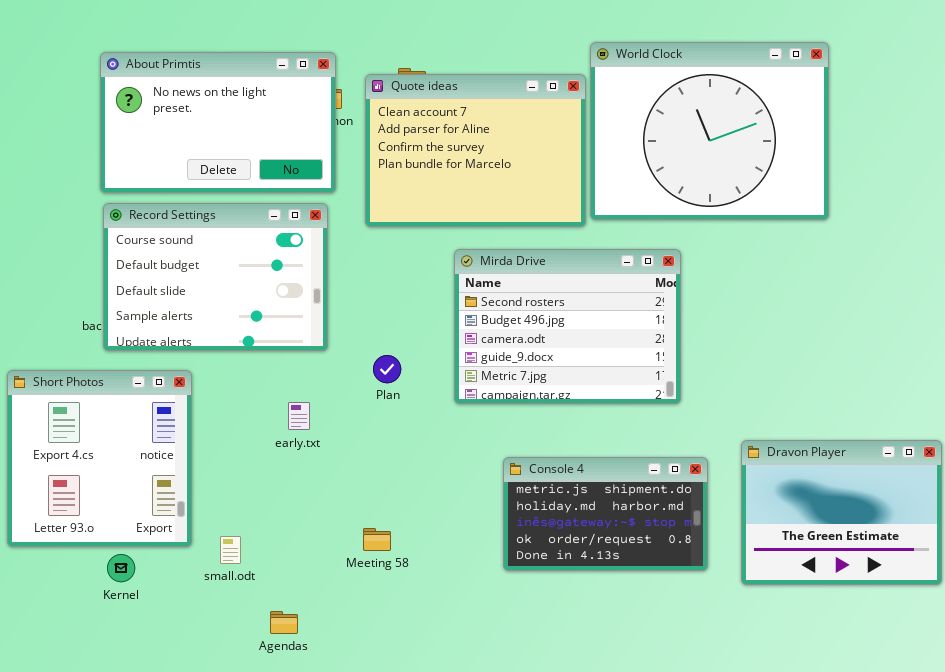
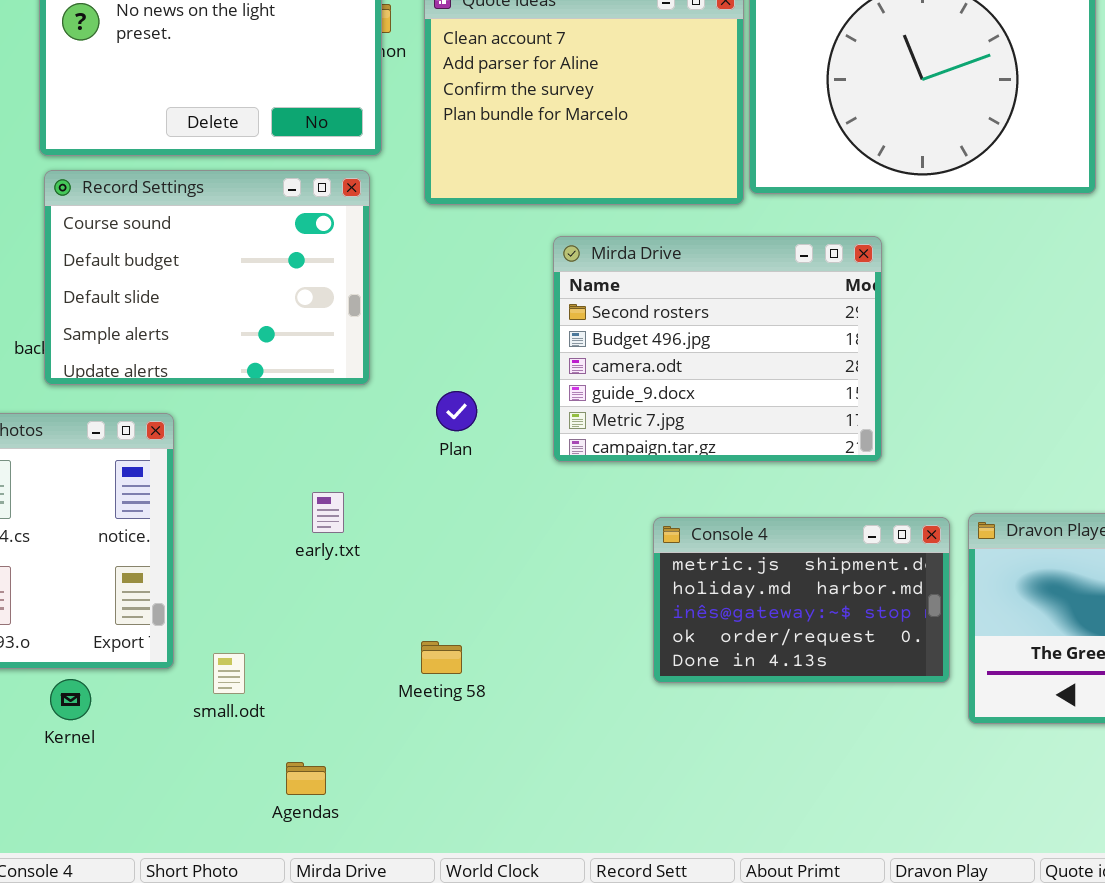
early.txt: [288,402,310,430] -> [312,492,344,533], moved
Console 4: [503,457,708,571] -> [653,517,950,683], moved

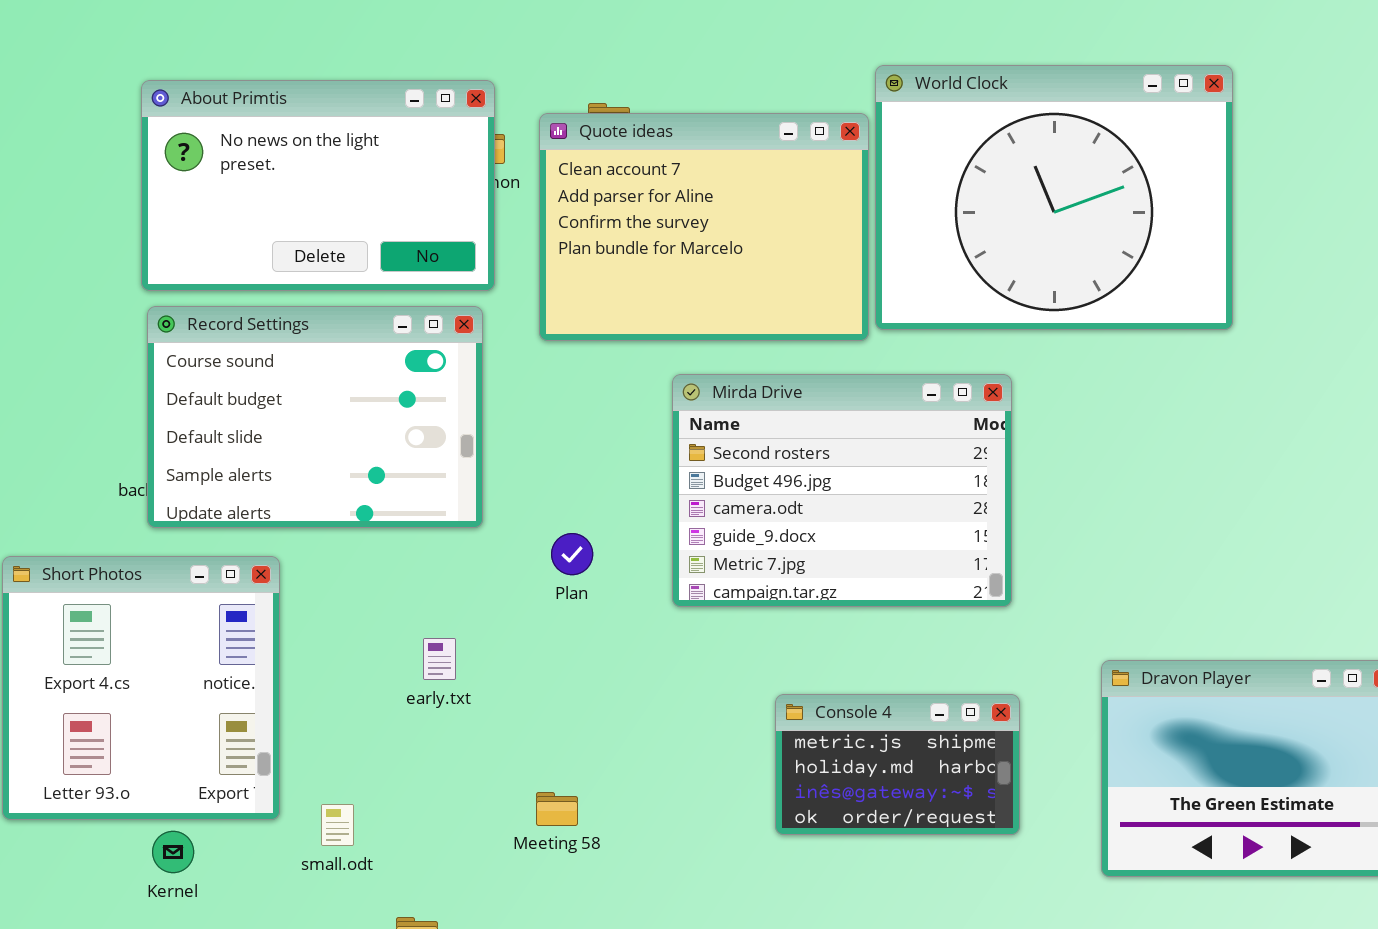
Console 4: [653,517,950,683] -> [775,694,1020,835], resized

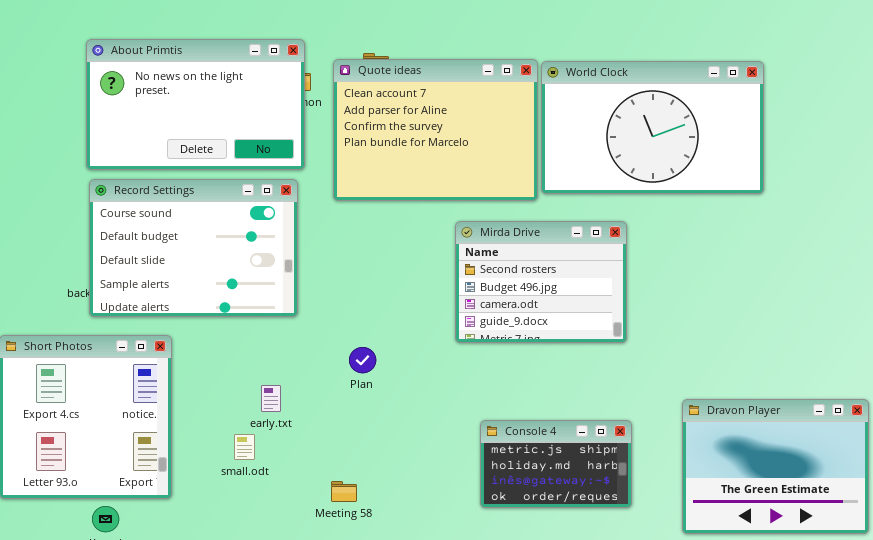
World Clock: [875,65,1233,330] -> [541,61,764,194], resized
Mirda Drive: [672,374,1012,607] -> [455,221,627,343], resized
Plan: [551,533,593,575] -> [349,347,376,373], moved
small.odt: [321,804,354,846] -> [234,434,255,460], moved

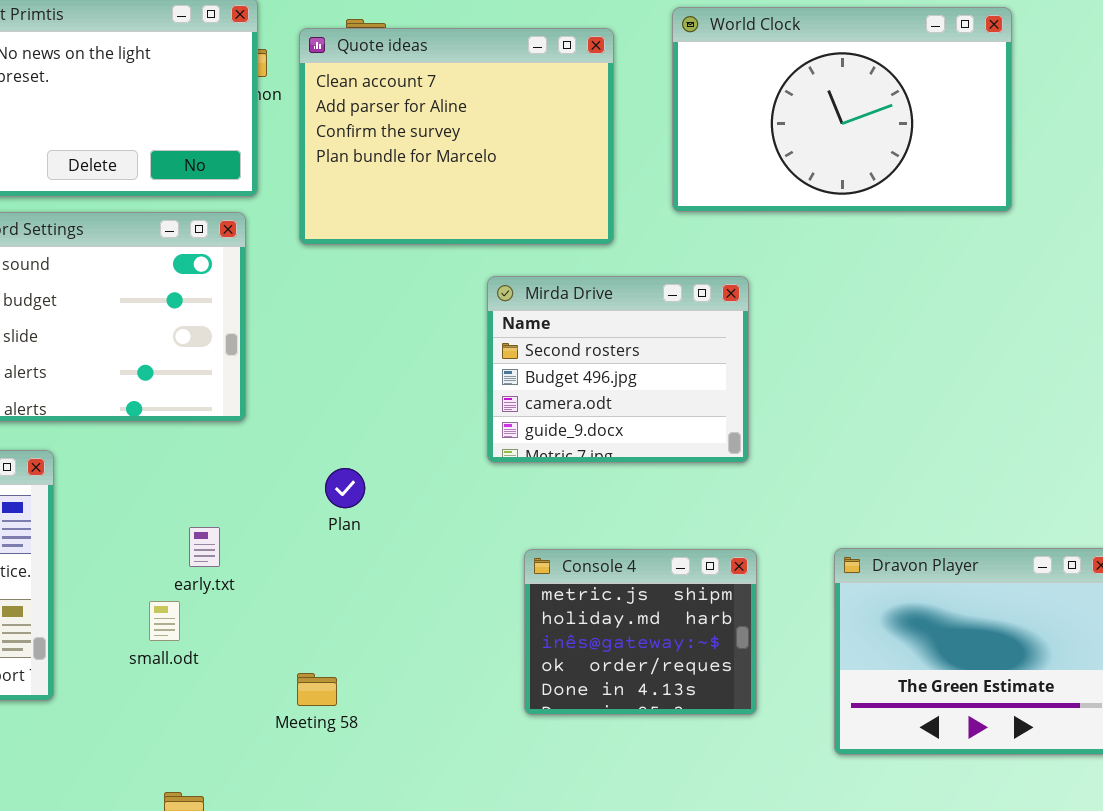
World Clock: [541,61,764,194] -> [672,7,1012,212], moved
Console 4: [480,420,632,508] -> [524,549,757,715], resized

